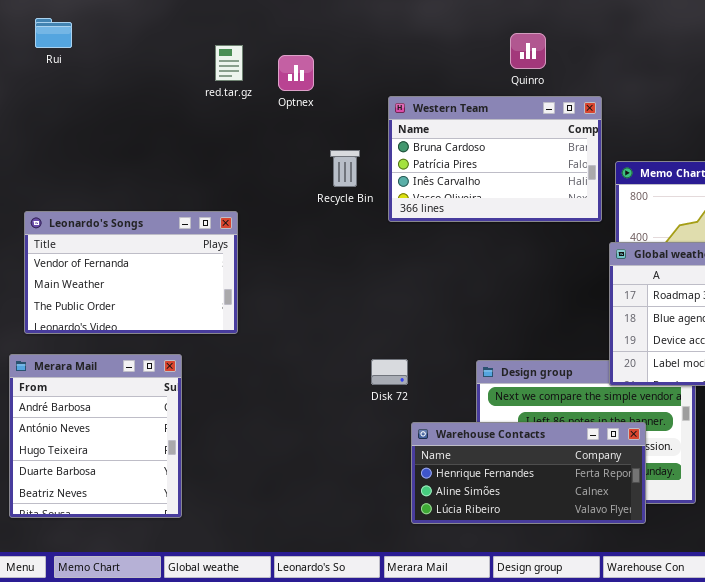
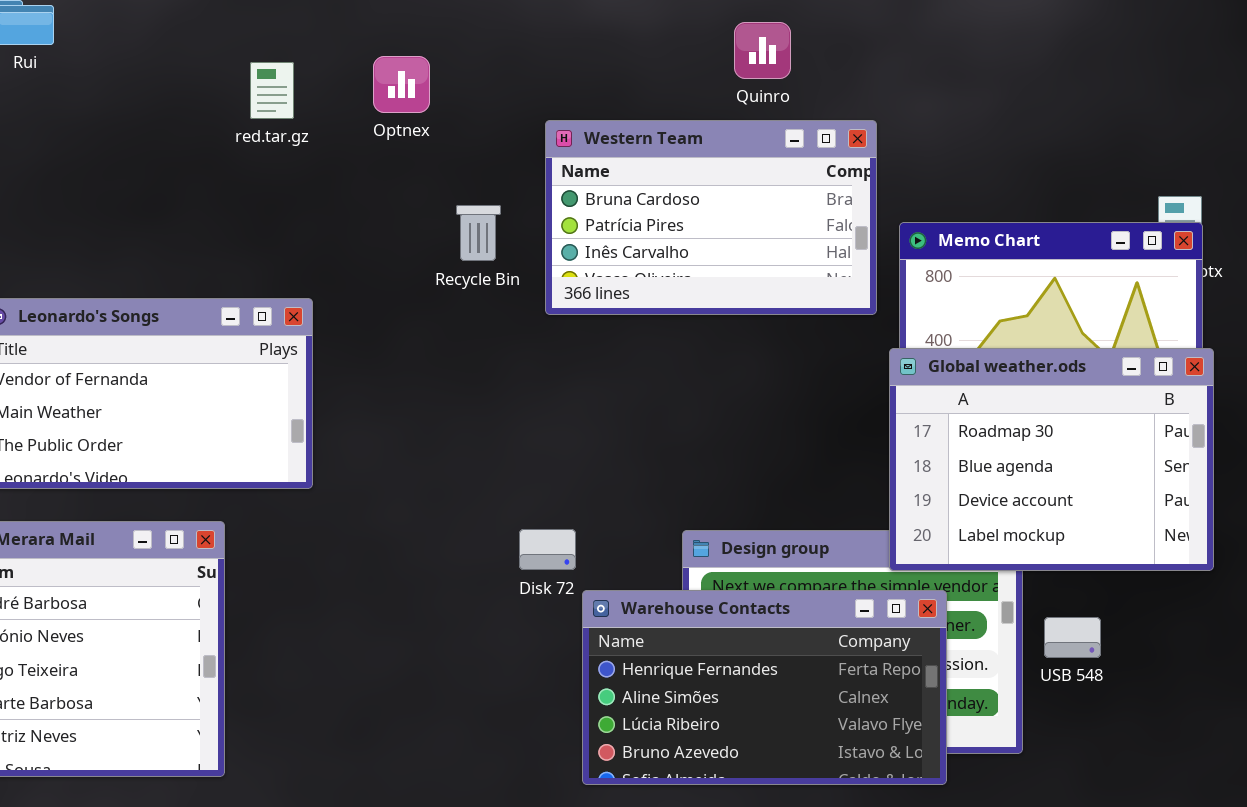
red.tar.gz: [215,45,243,81] -> [250,62,294,119], moved
Warehouse Contacts: [411,422,646,524] -> [582,590,947,785], resized

